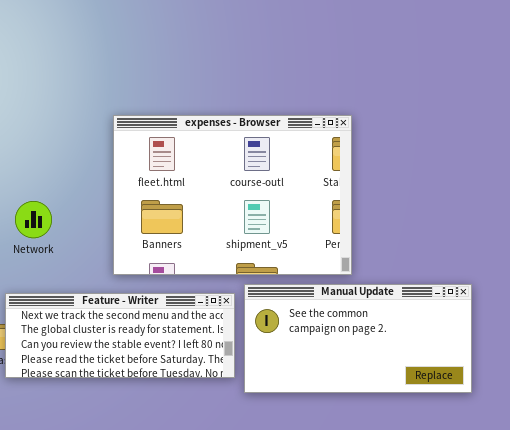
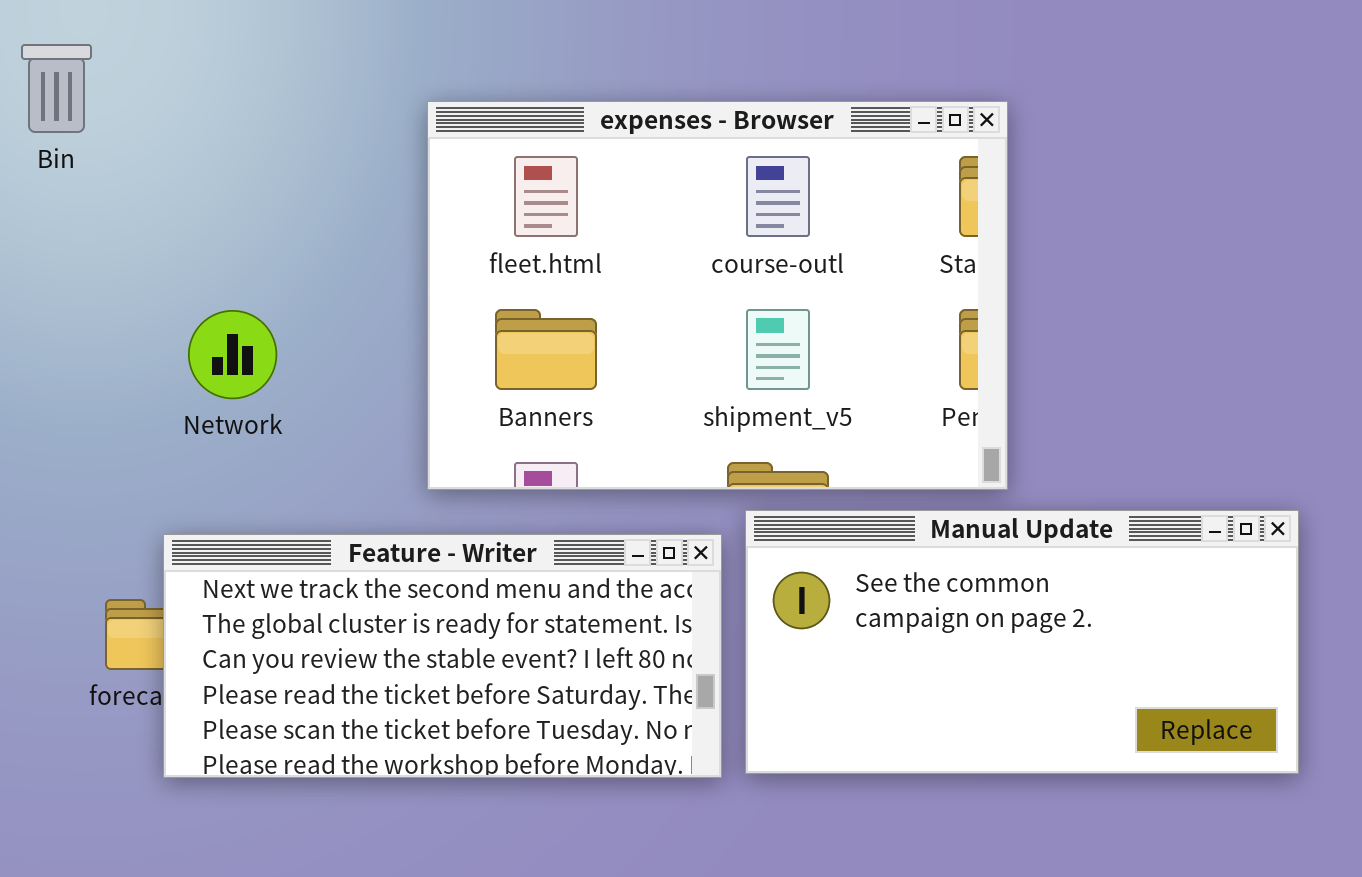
Feature - Writer: [5,293,235,378] -> [163,534,722,778], resized

